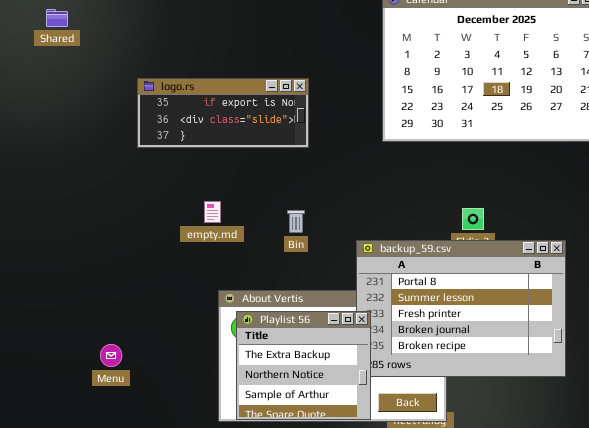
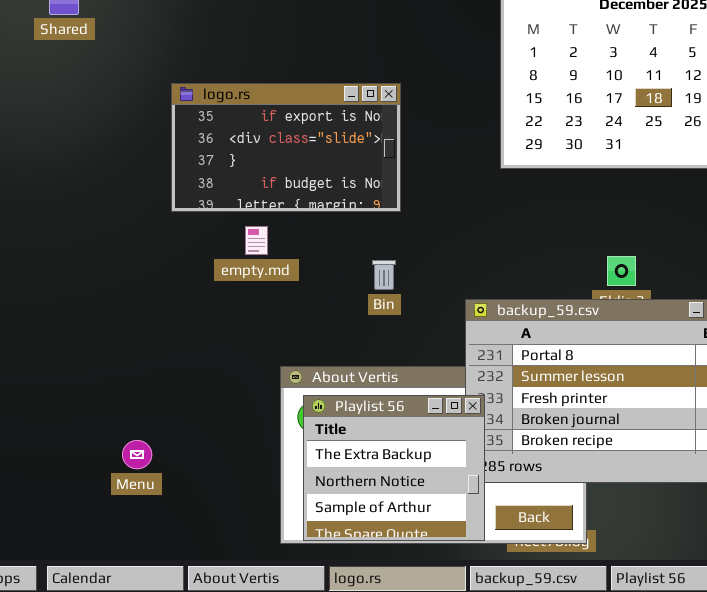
logo.rs: [137,78,309,148] -> [171,83,401,212], resized
empty.md: [204,201,221,223] -> [245,226,268,255], moved

